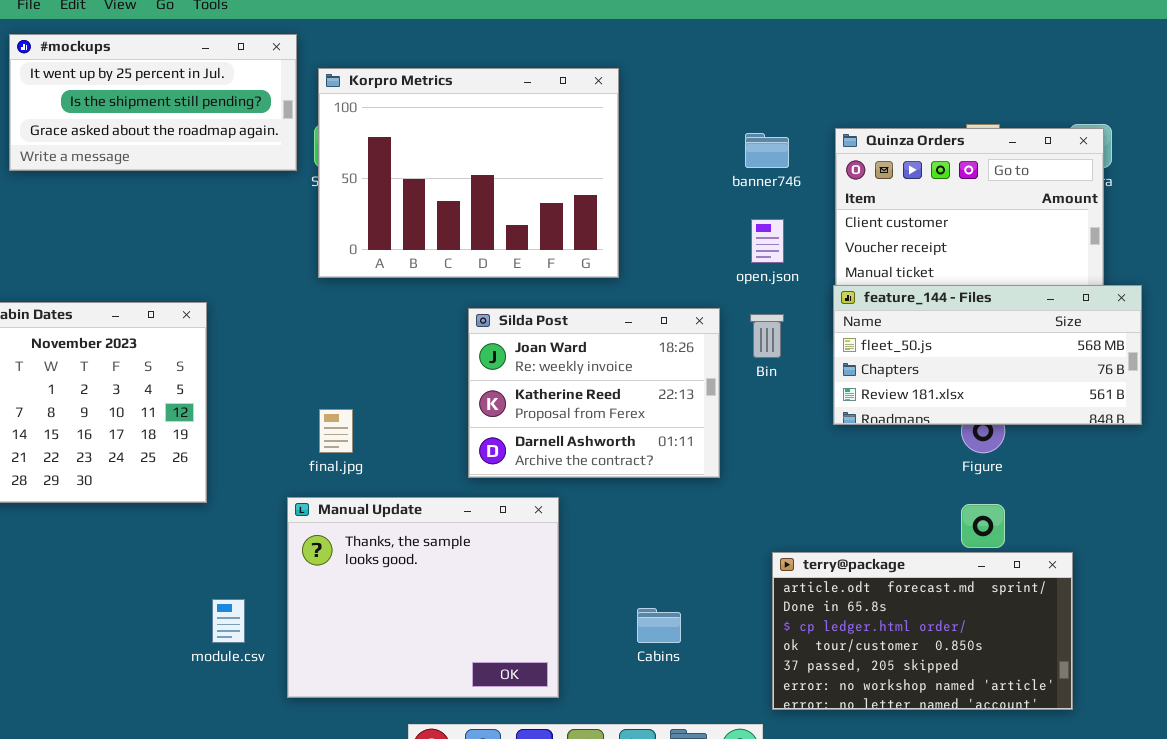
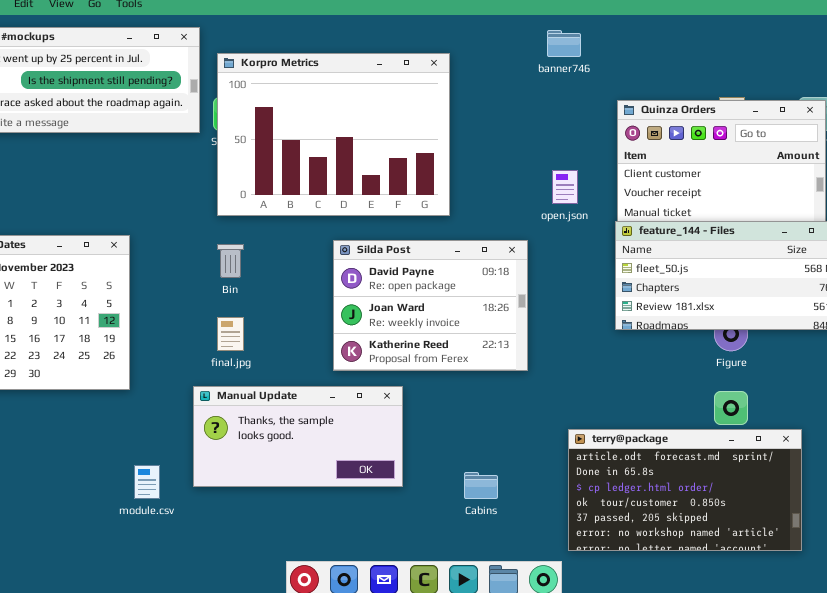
banner746: [745,133,789,168] -> [547,30,581,57], moved
Silda Post: [468,308,720,478] -> [333,240,528,371], scrolled up 1 row
Bin: [750,314,784,358] -> [217,244,244,278], moved
Manual Update: [287,497,559,698] -> [193,386,403,487], resized

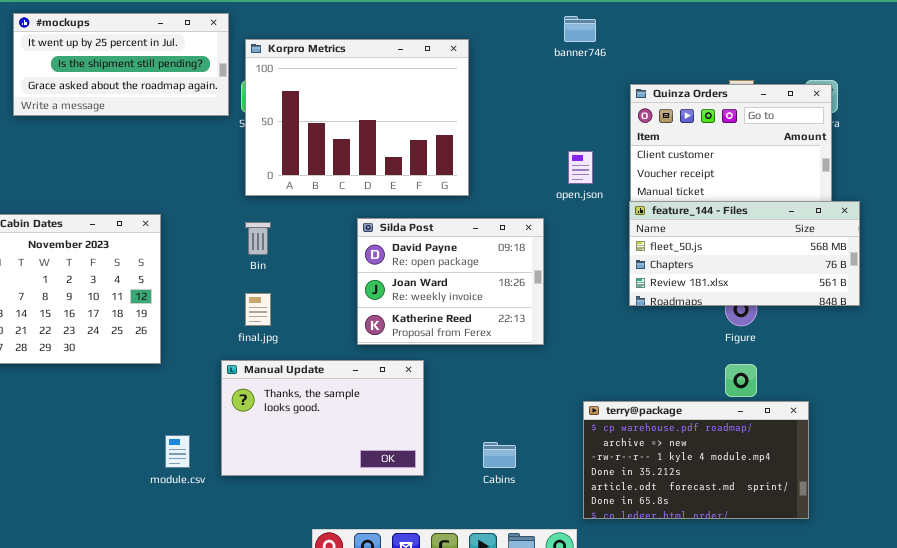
Manual Update: [193,386,403,487] -> [221,360,424,476], resized
terry@package: [568,429,802,551] -> [583,401,809,519], scrolled up 4 rows

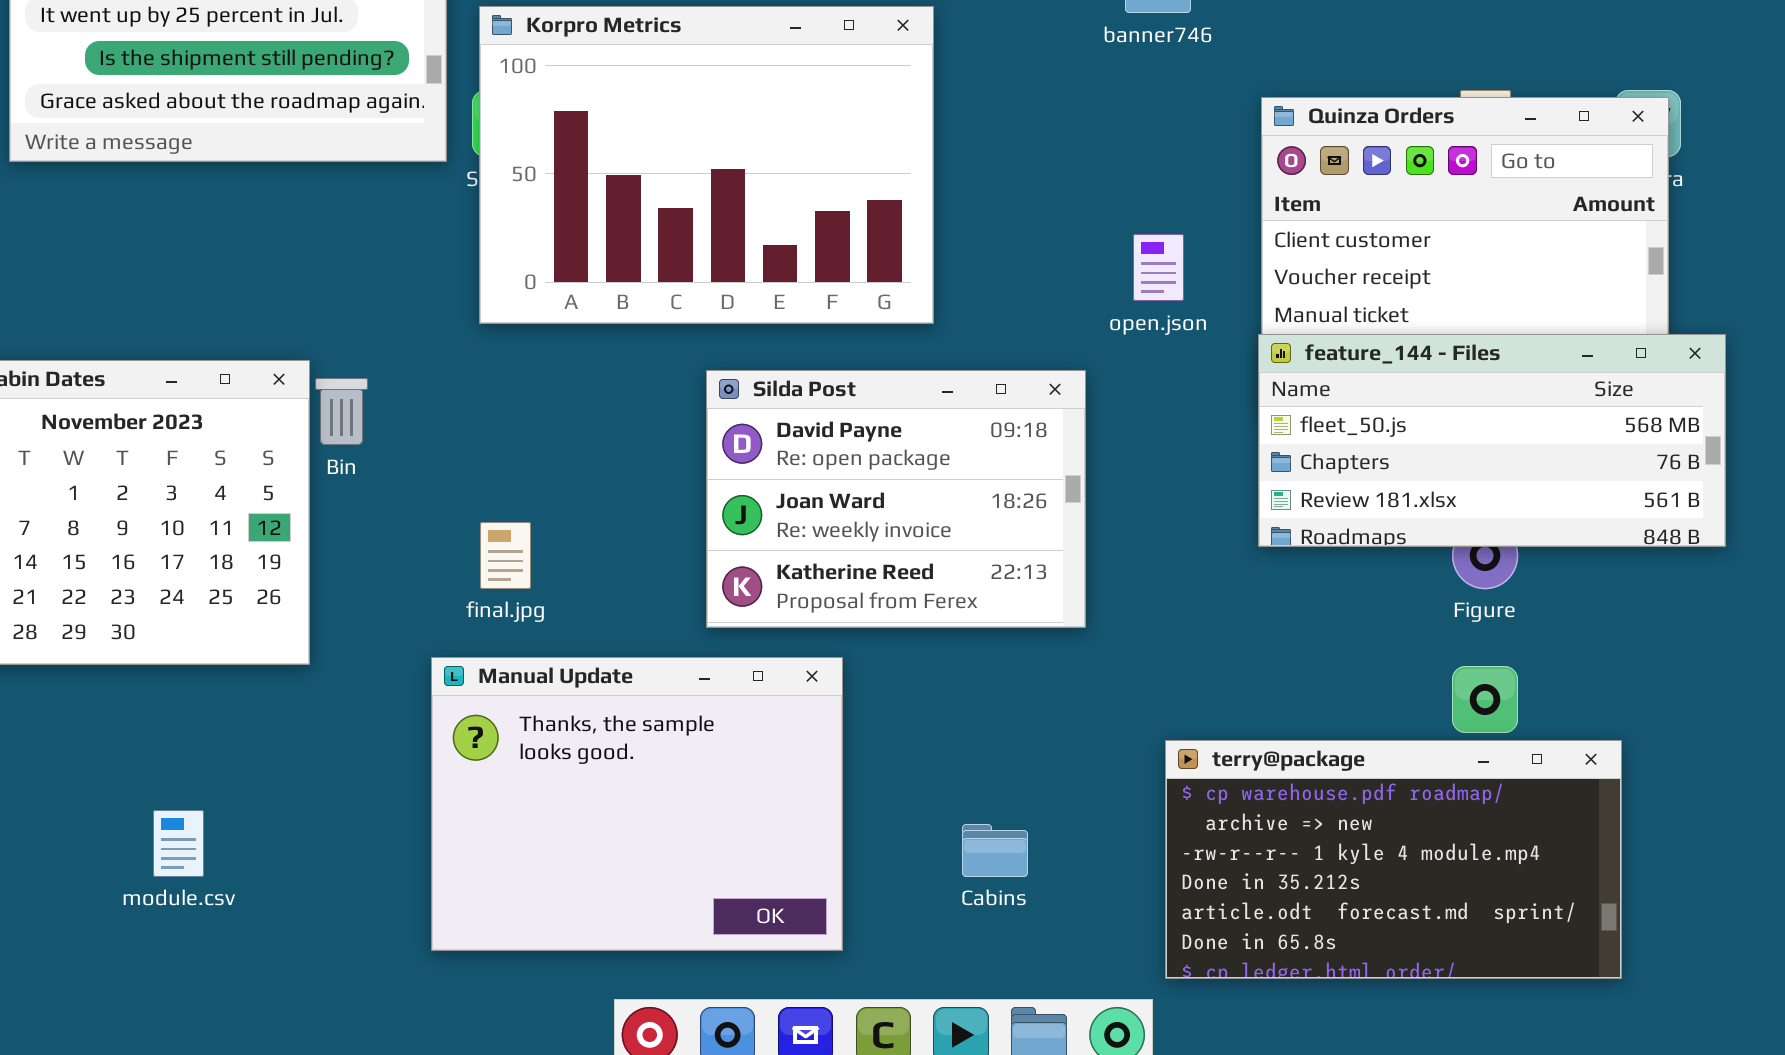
Bin: [245,222,271,255] -> [315,378,368,445], moved
Manual Update: [221,360,424,476] -> [431,657,843,951], resized
module.csv: [165,435,190,468] -> [153,810,204,877], moved

